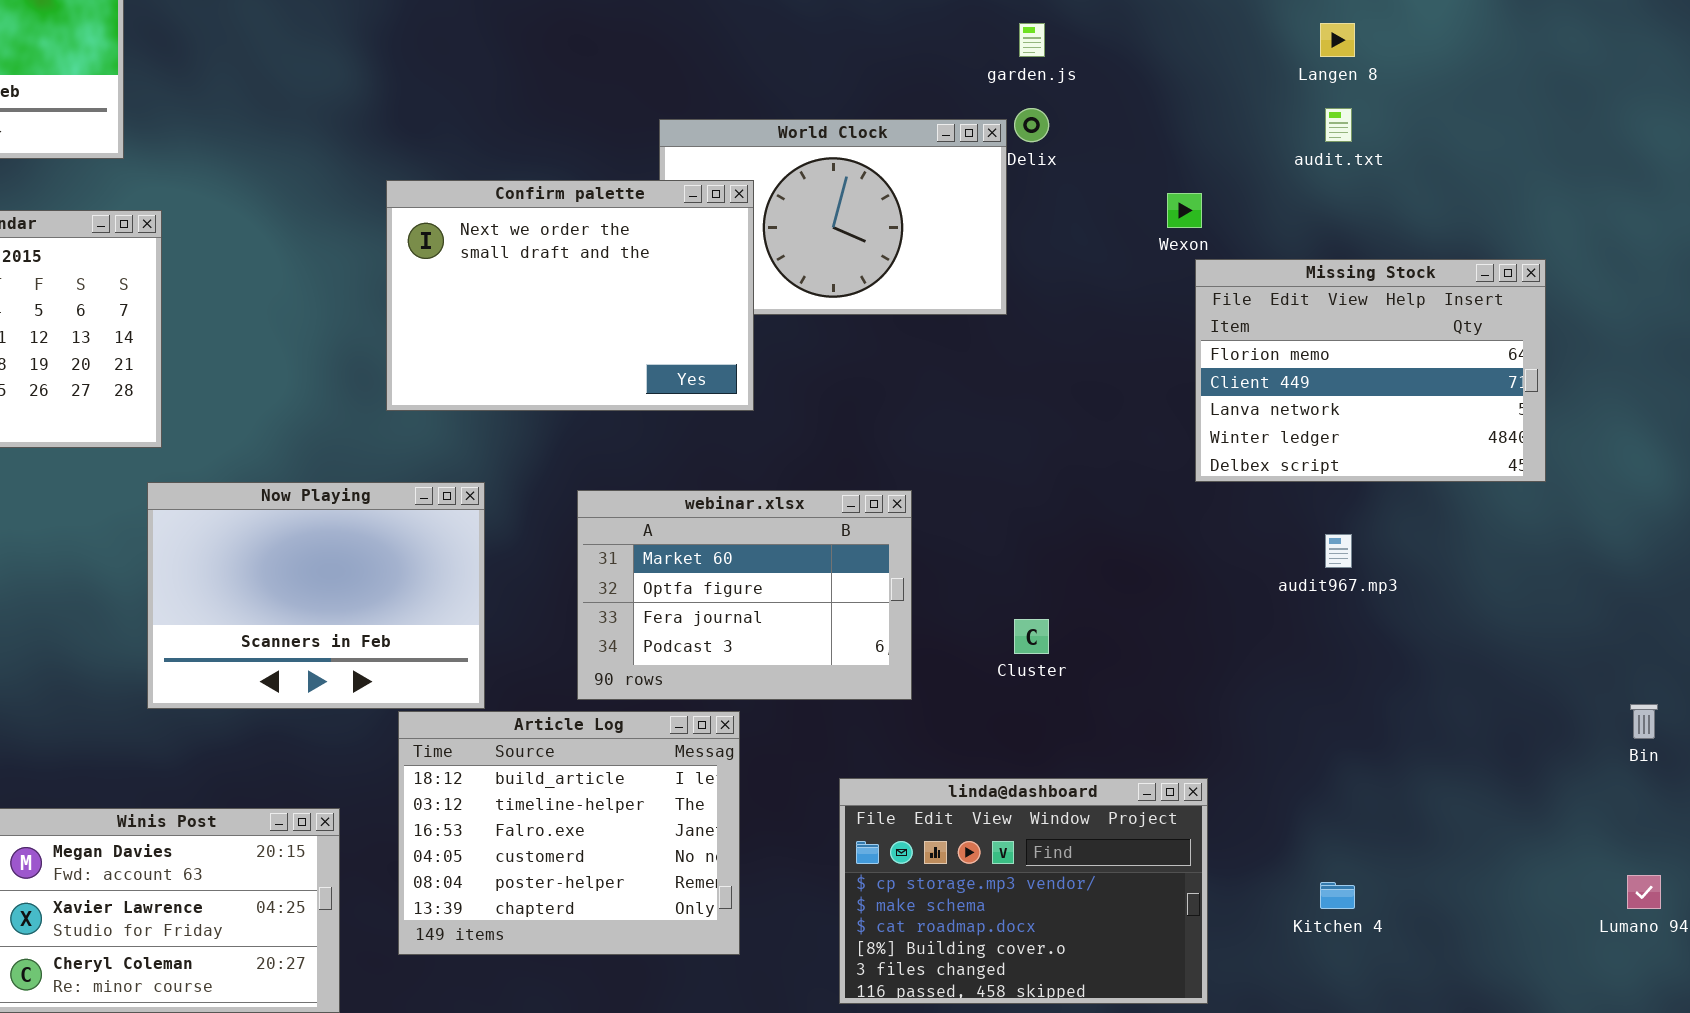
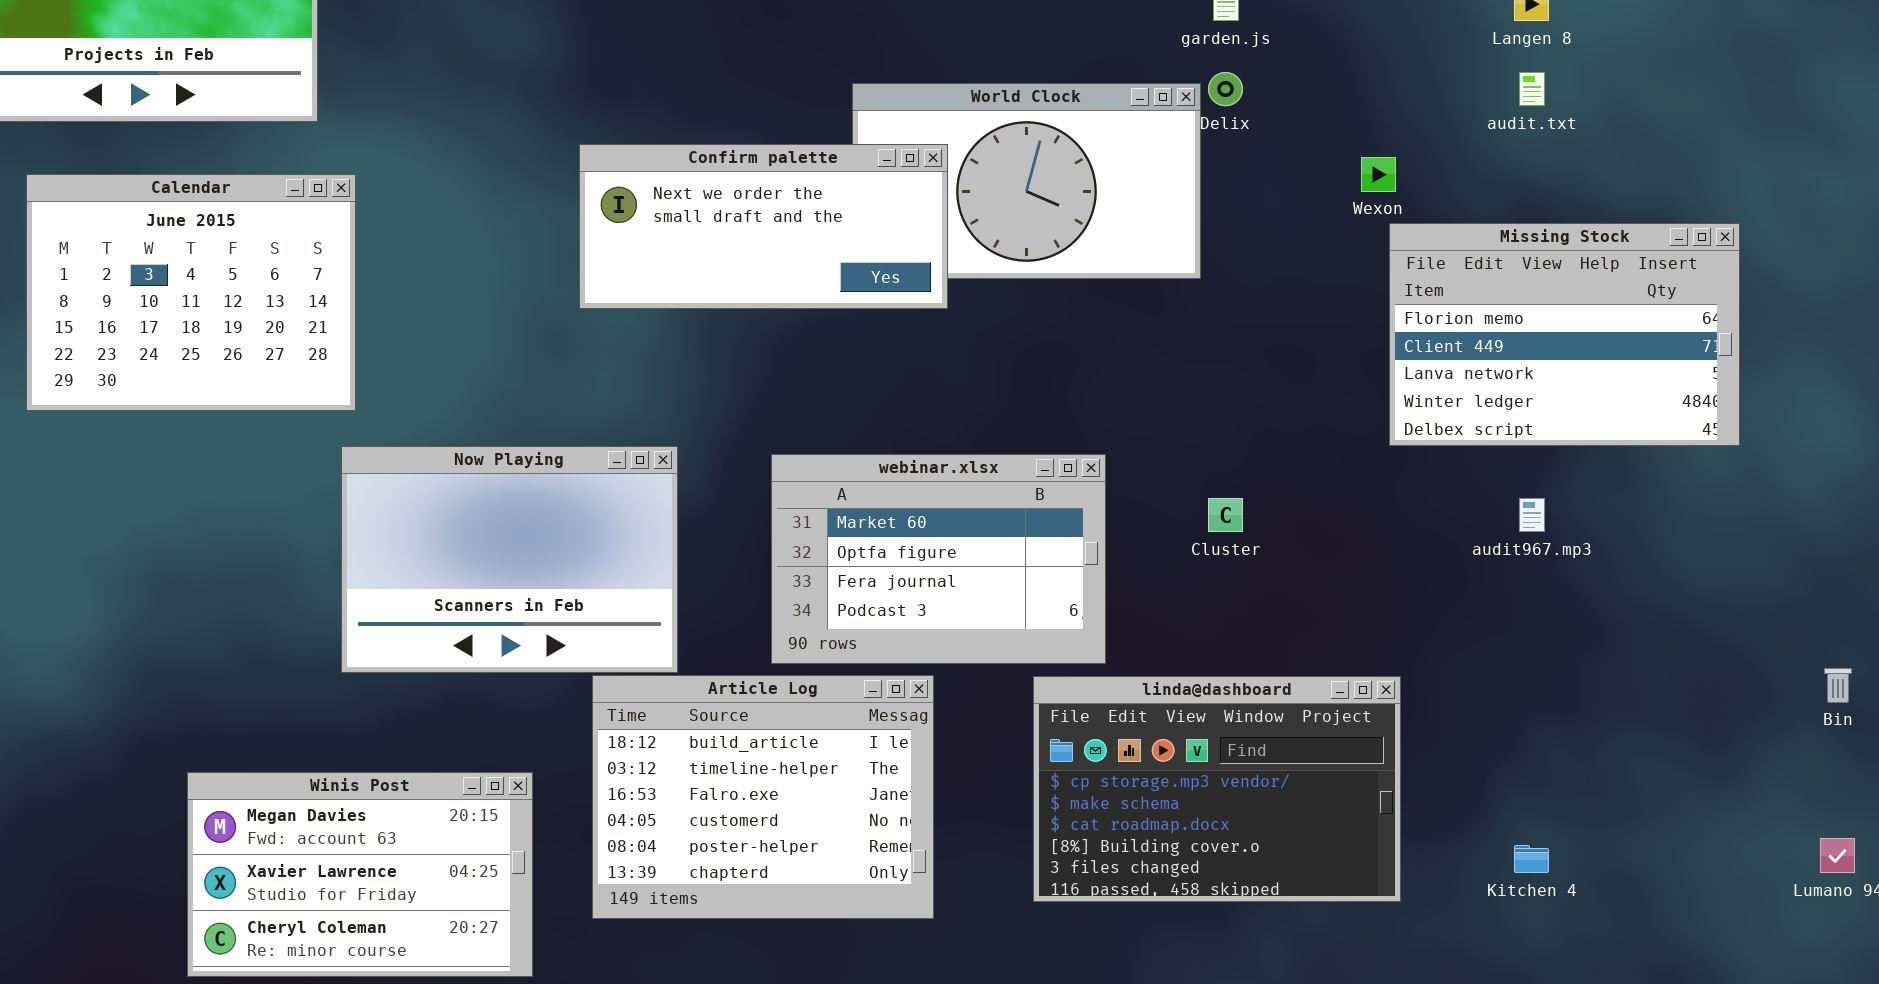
Confirm palette: [386,180,754,411] -> [579,144,948,309], resized
Cluster: [1014,619,1049,654] -> [1208,498,1243,532], moved
linda@dashboard: [839,778,1208,1004] -> [1033,676,1401,902], moved

